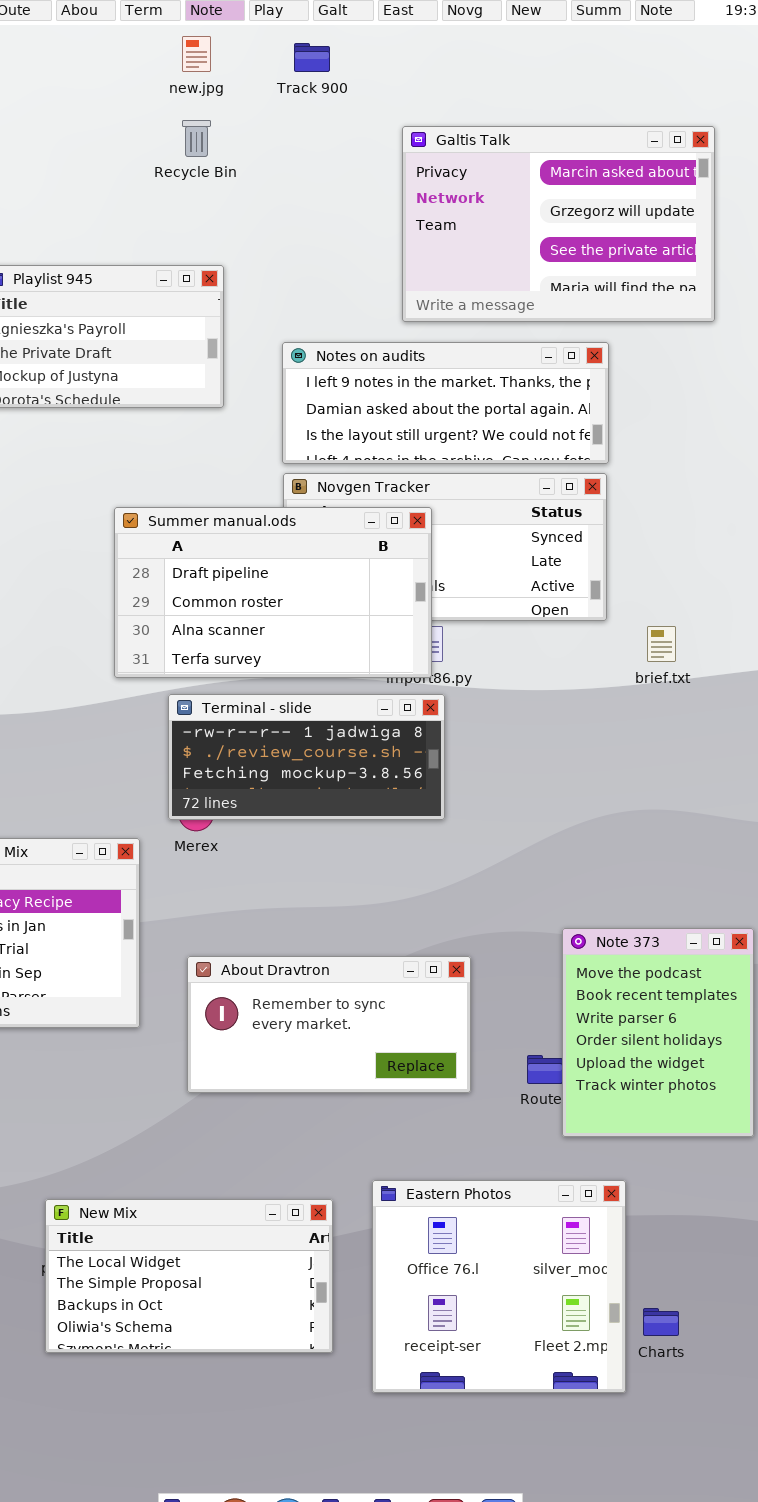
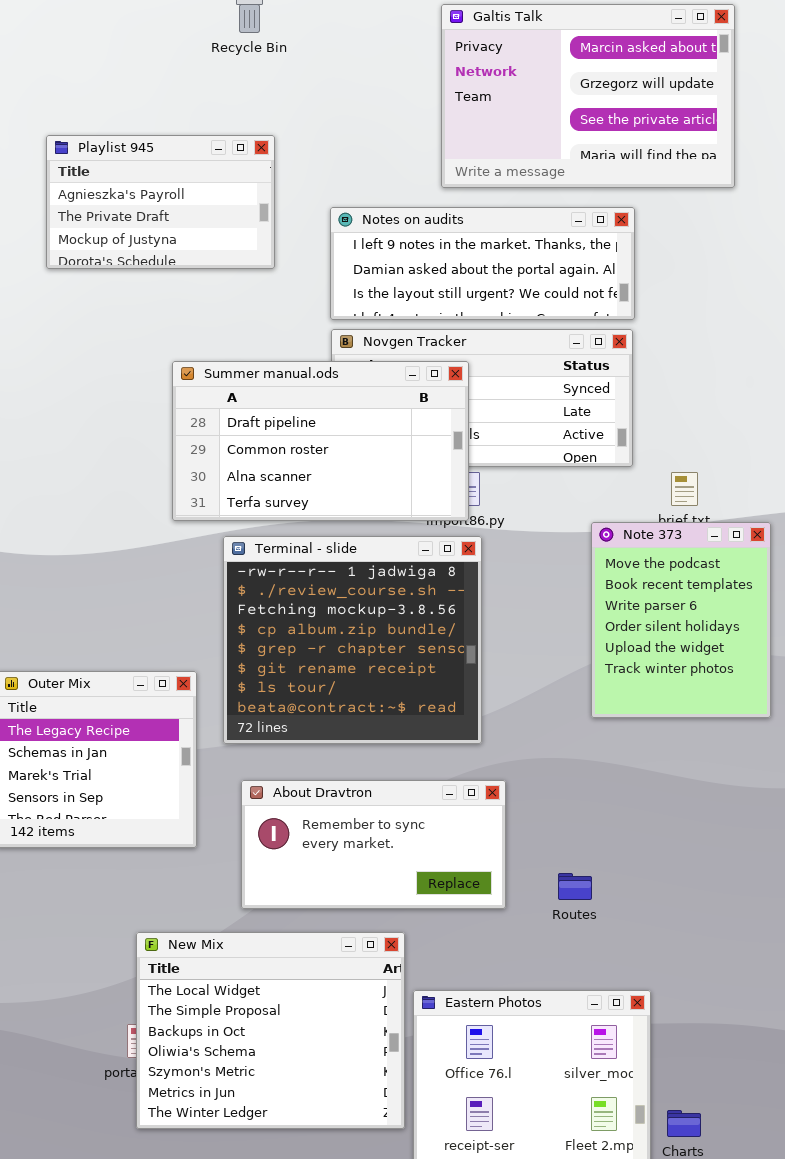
Terminal - slide: [168,694,445,820] -> [223,536,482,744], resized
Note 373: [562,928,754,1137] -> [591,522,771,718], moved
New Mix: [45,1199,333,1353] -> [136,932,405,1129], moved, resized

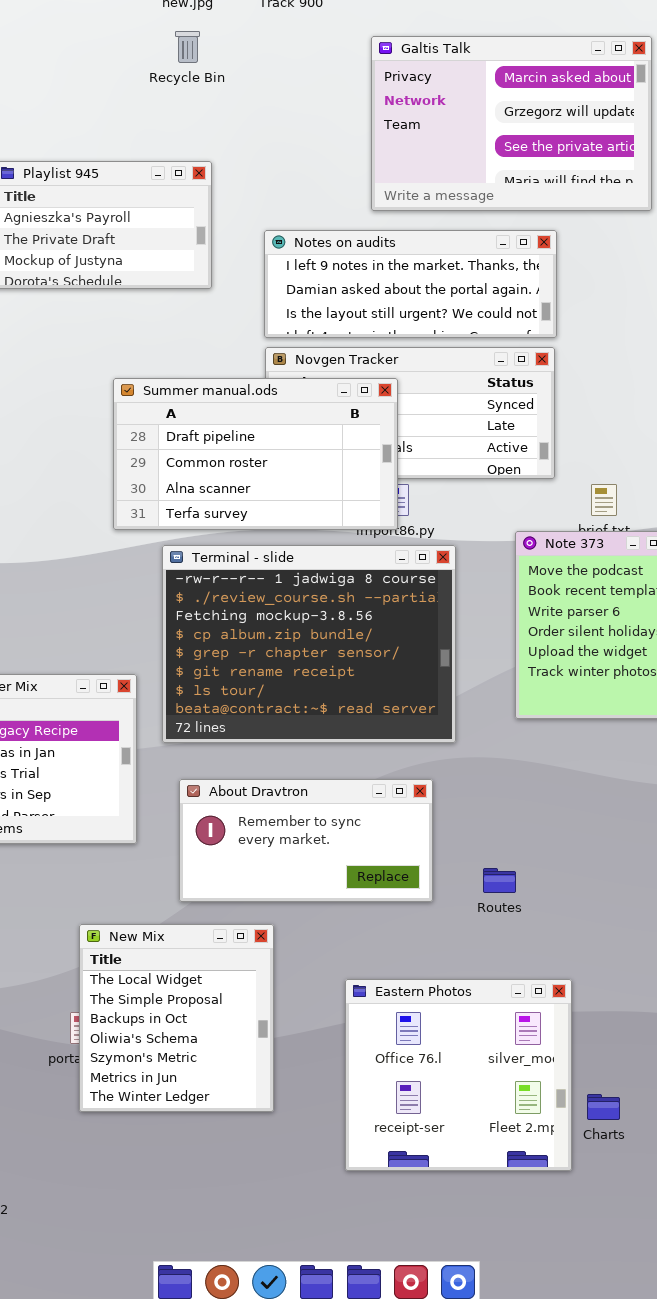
Terminal - slide: [223,536,482,744] -> [162,545,456,743], resized
New Mix: [136,932,405,1129] -> [79,924,274,1112], resized

